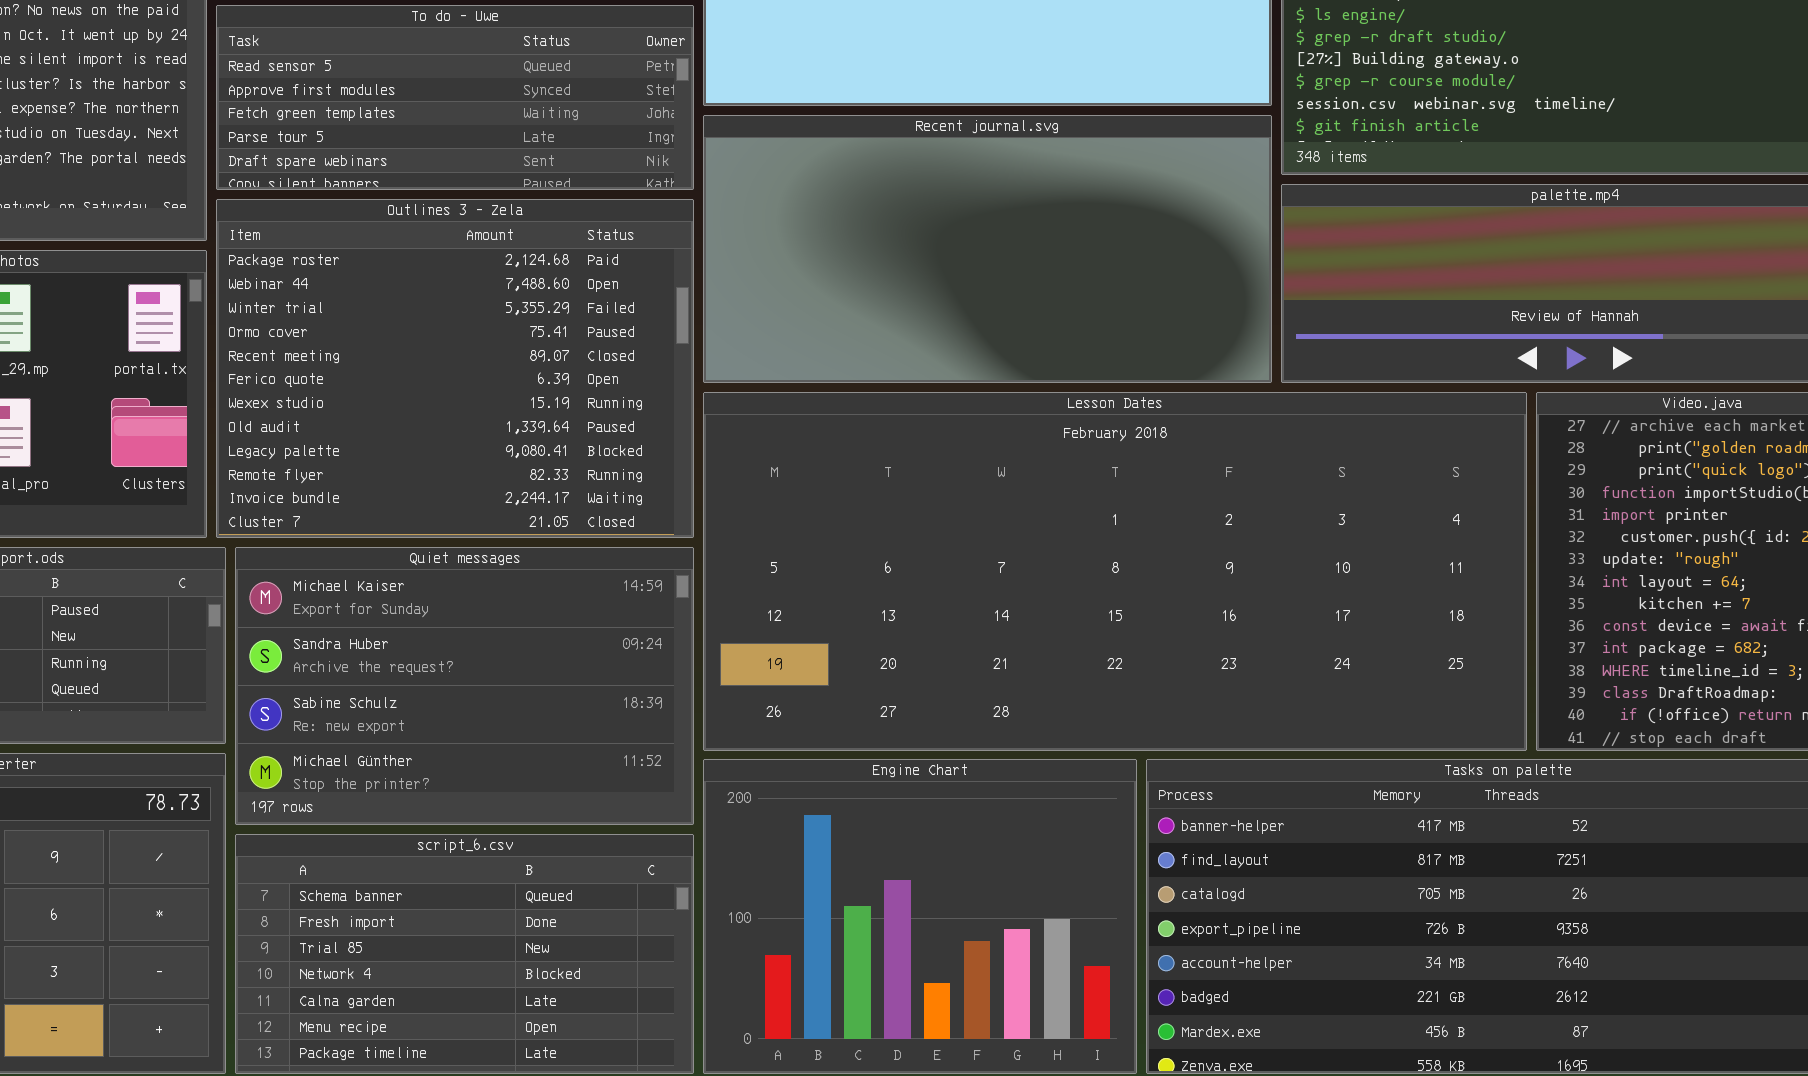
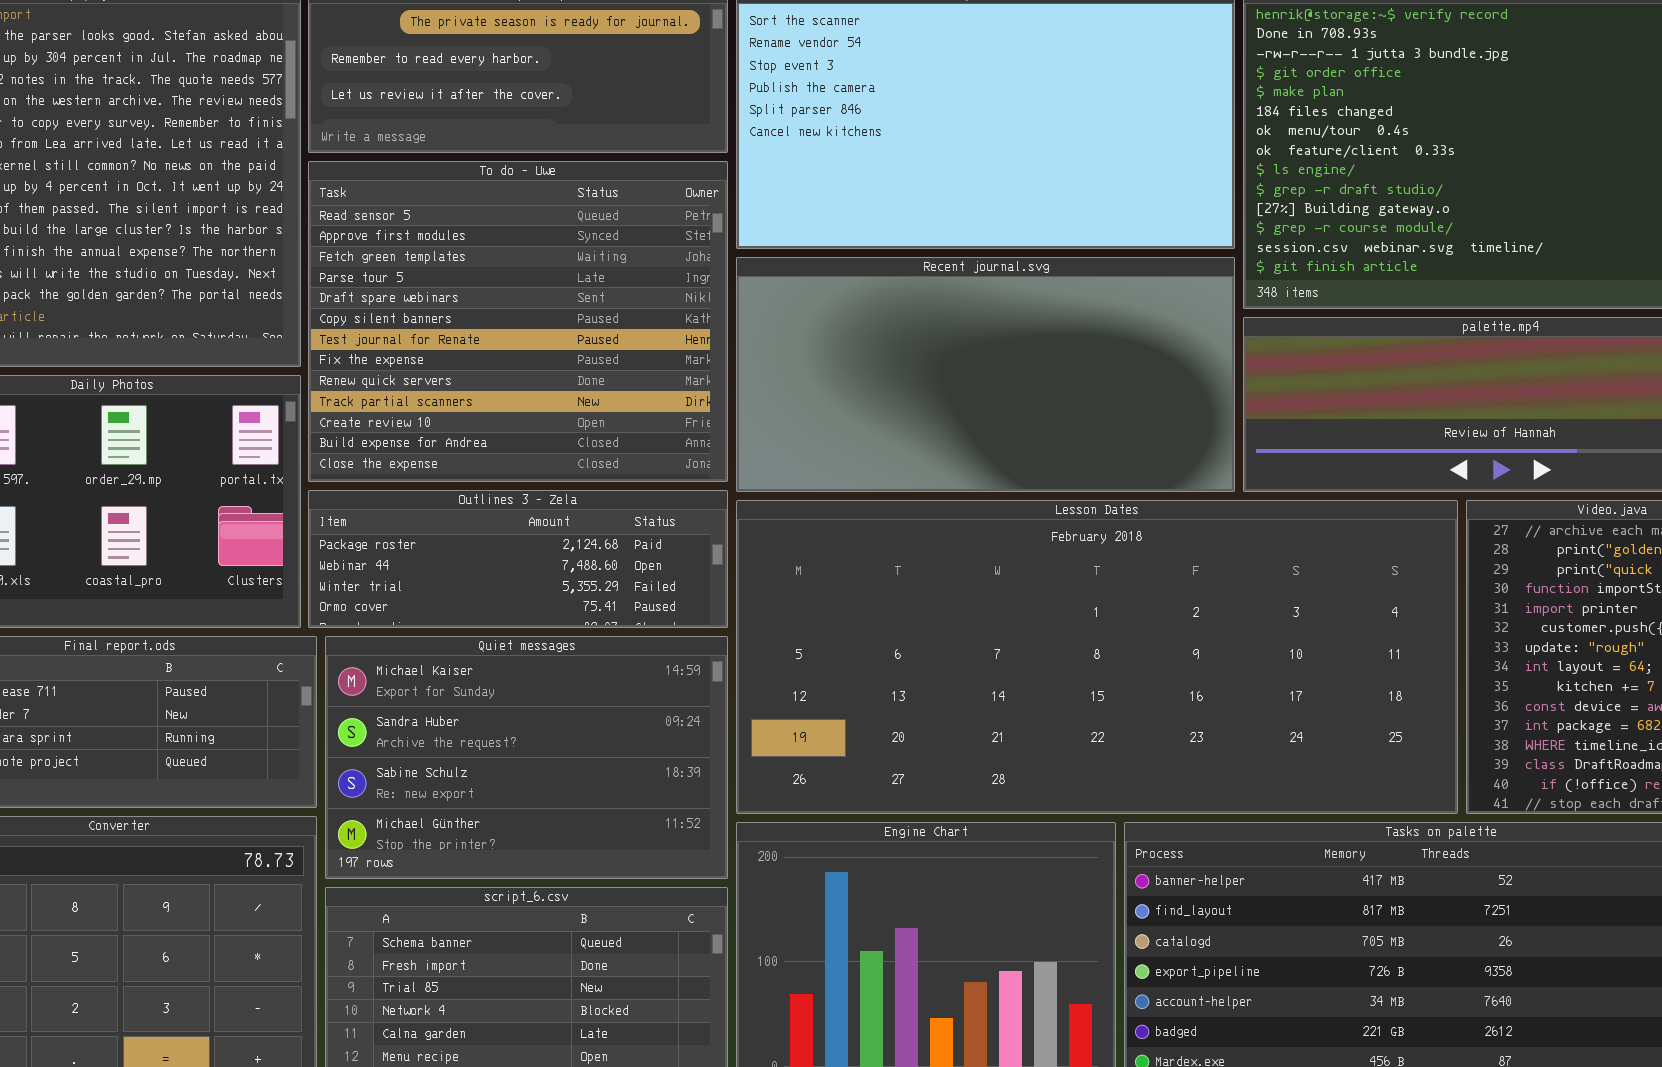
To do - Uwe: [216,5,694,190] -> [308,161,728,482], resized
Outlines 3 - Zela: [216,199,694,538] -> [308,490,728,628], resized

